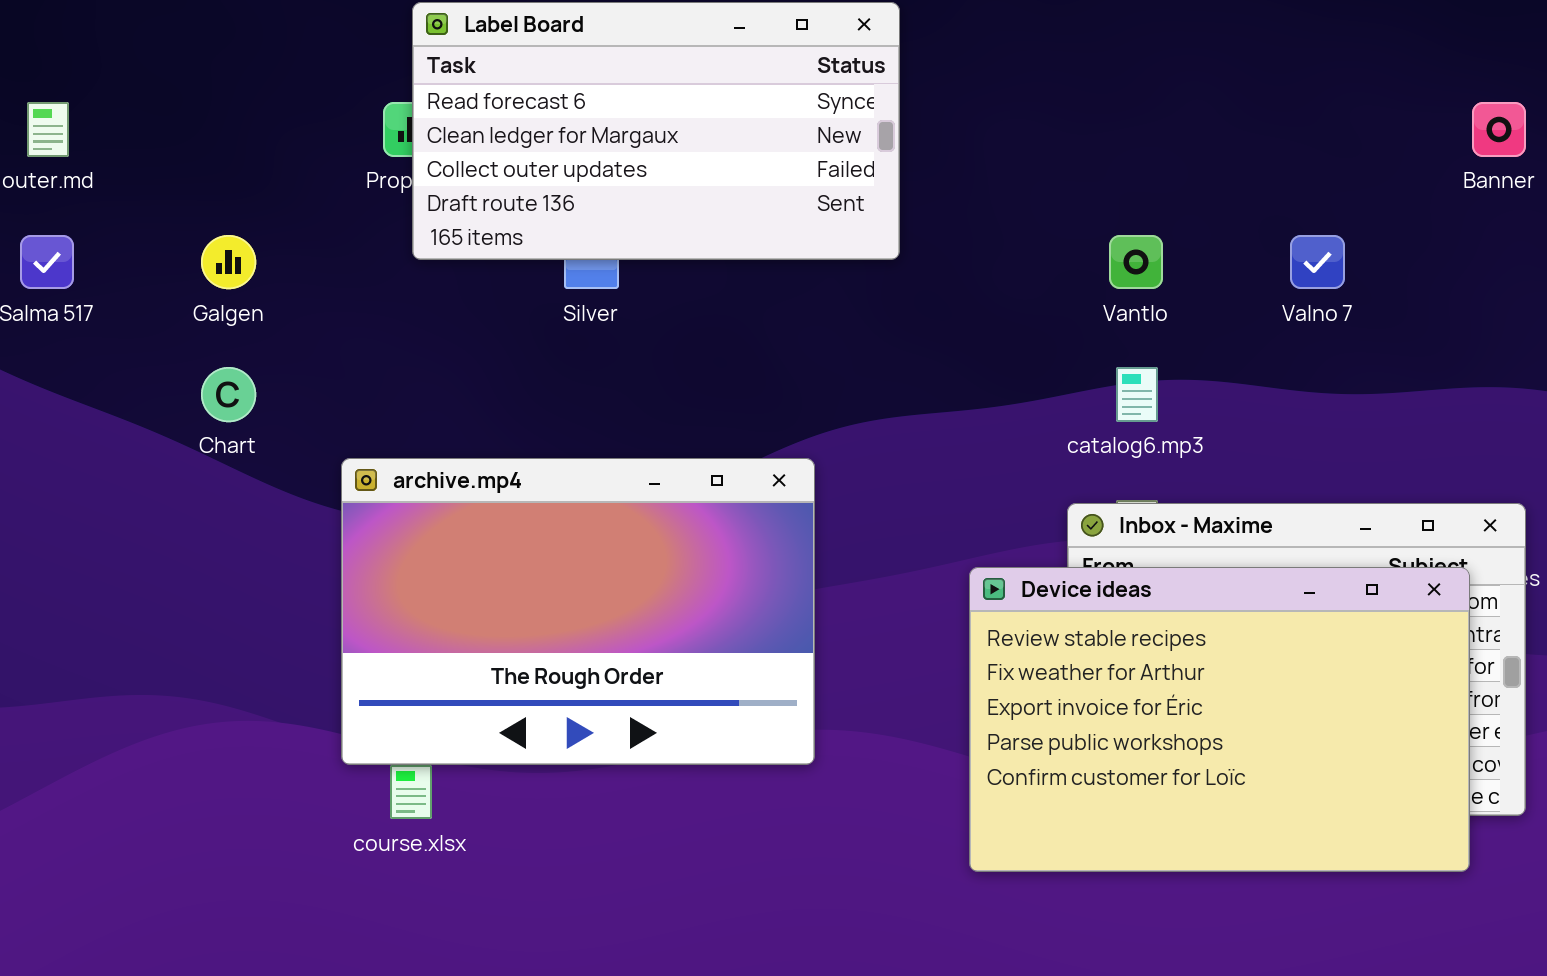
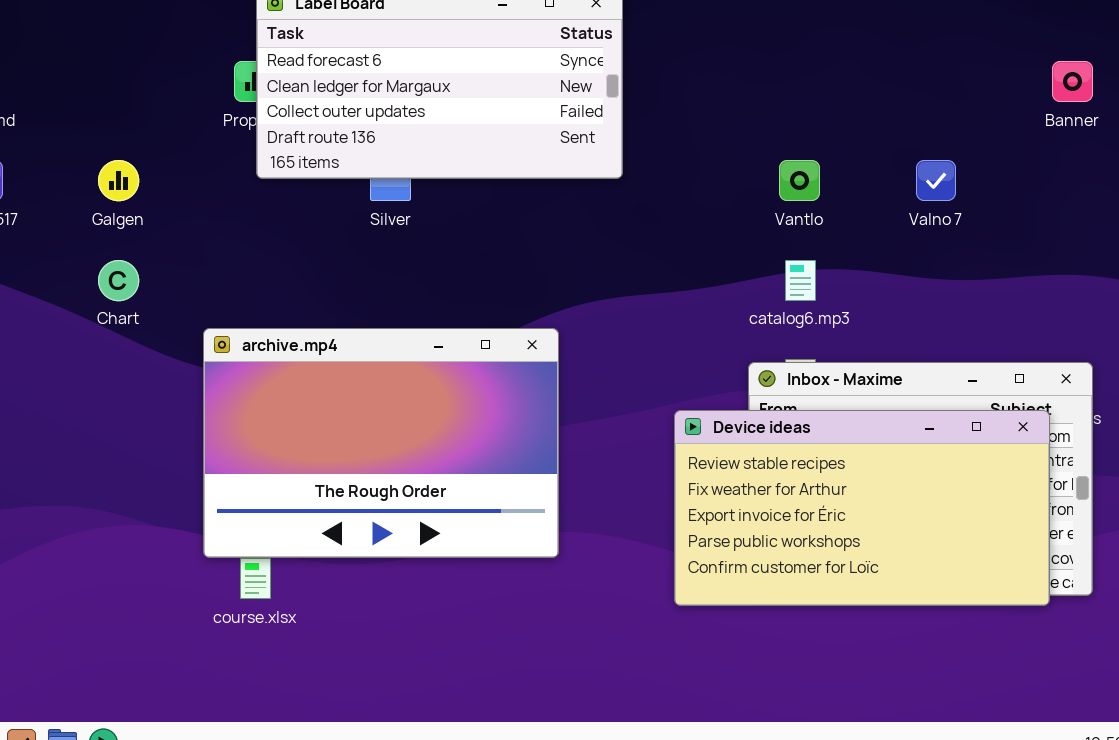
Device ideas: [969,567,1470,872] -> [674,410,1050,606], resized

